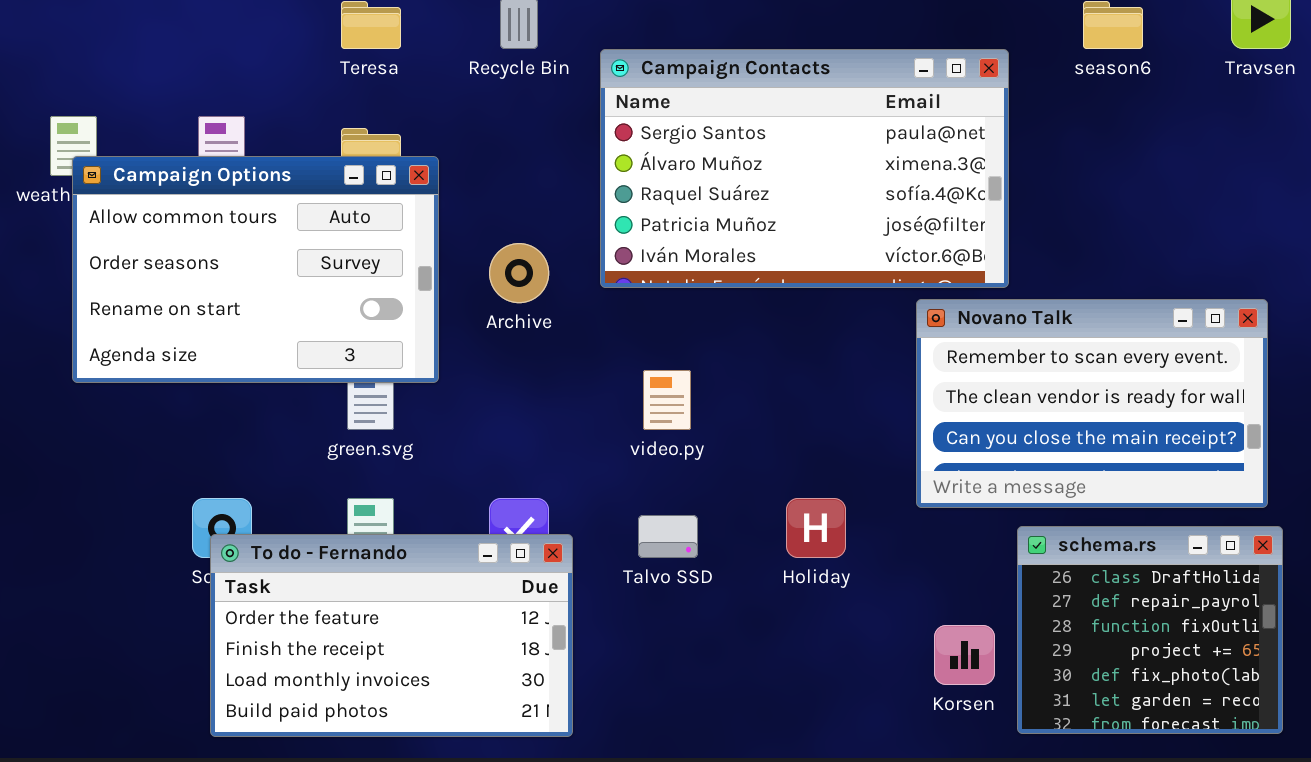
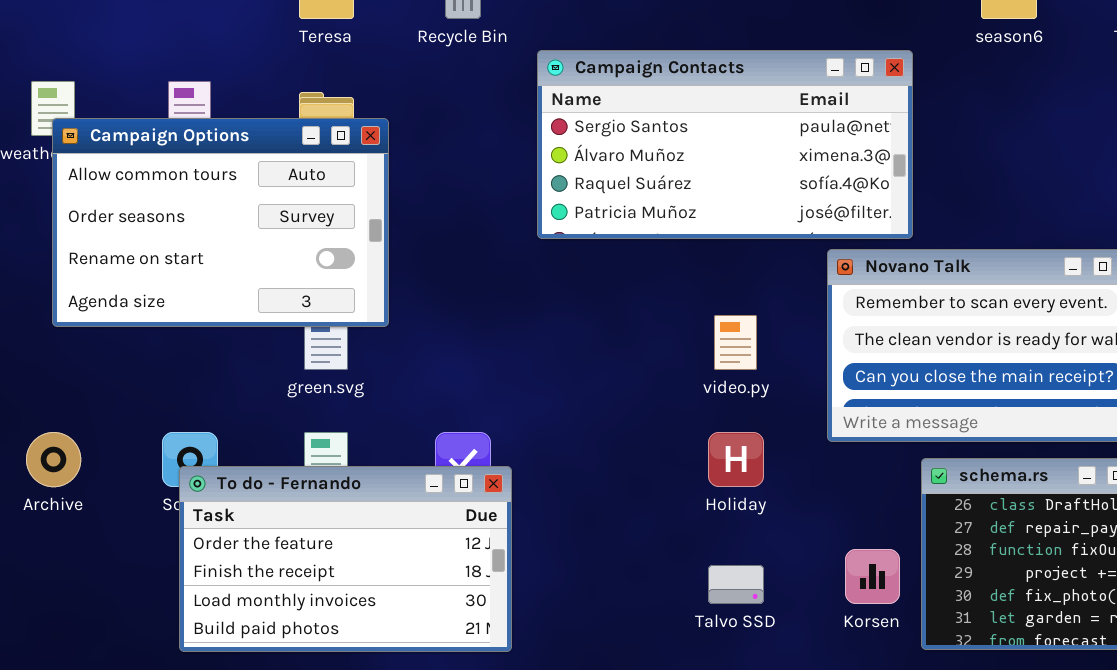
Campaign Contacts: [600,49,1009,288] -> [537,50,913,239], resized
Archive: [489,243,549,303] -> [26,432,81,487], moved
video.py: [643,370,691,430] -> [714,315,757,370], moved
Talvo SSD: [638,515,698,558] -> [708,565,764,604], moved

